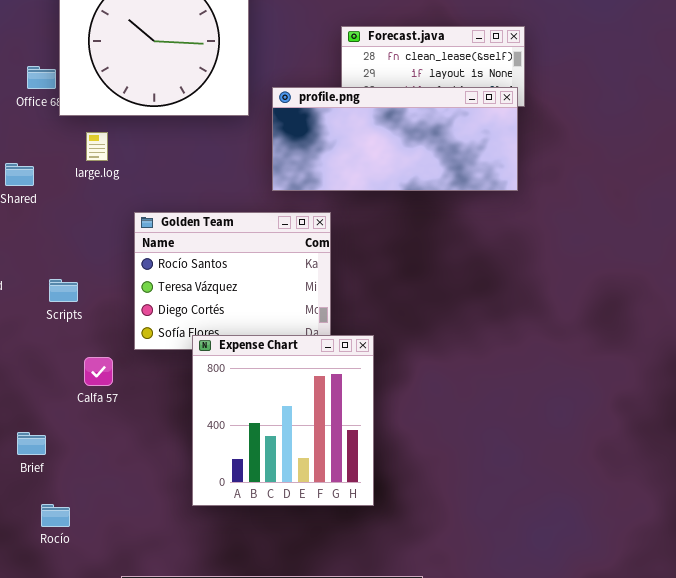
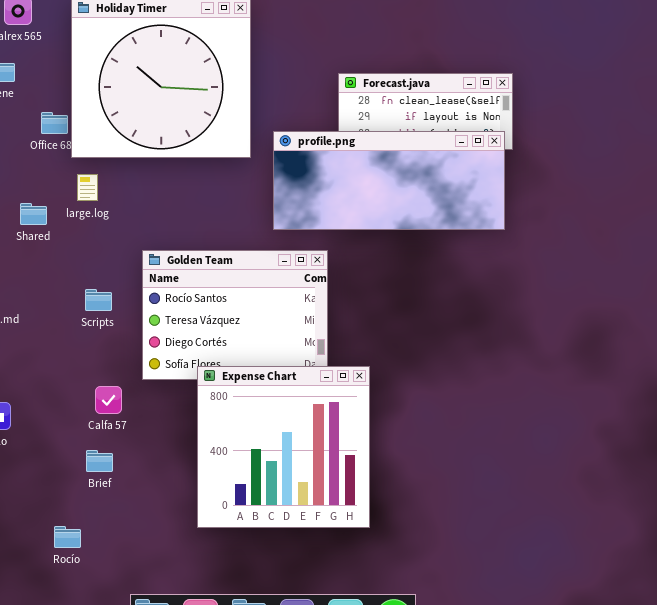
large.log: [86,132,108,161] -> [77,174,98,201], moved
Scripts: [49,279,78,302] -> [85,289,112,311], moved
Brief: [17,432,46,455] -> [86,450,113,472], moved

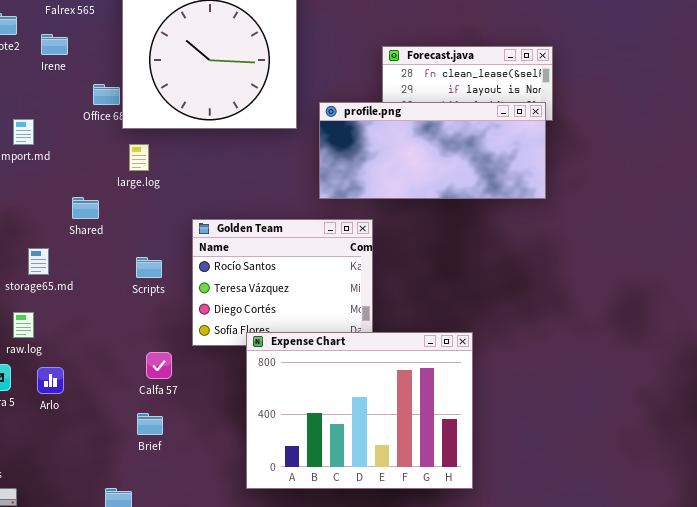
Shared: [20,203,47,225] -> [72,197,99,219], moved
Expense Chart: [197,366,370,528] -> [246,332,473,489], resized

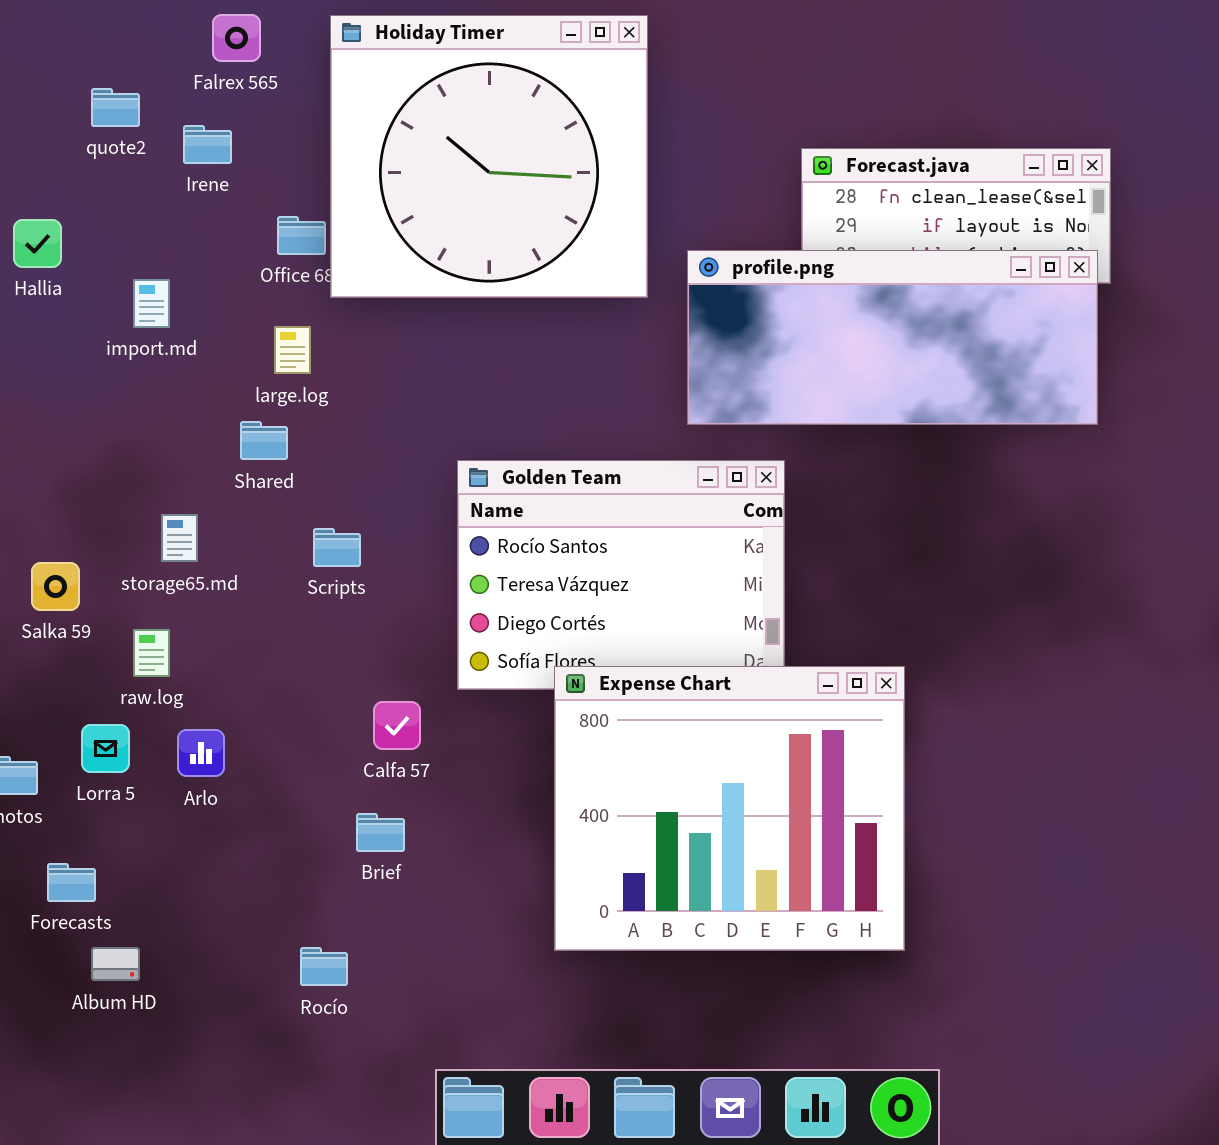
large.log: [129,144,149,171] -> [274,326,311,374], moved
Scripts: [136,257,162,278] -> [313,528,361,567], moved
Expense Chart: [246,332,473,489] -> [554,666,905,951], resized

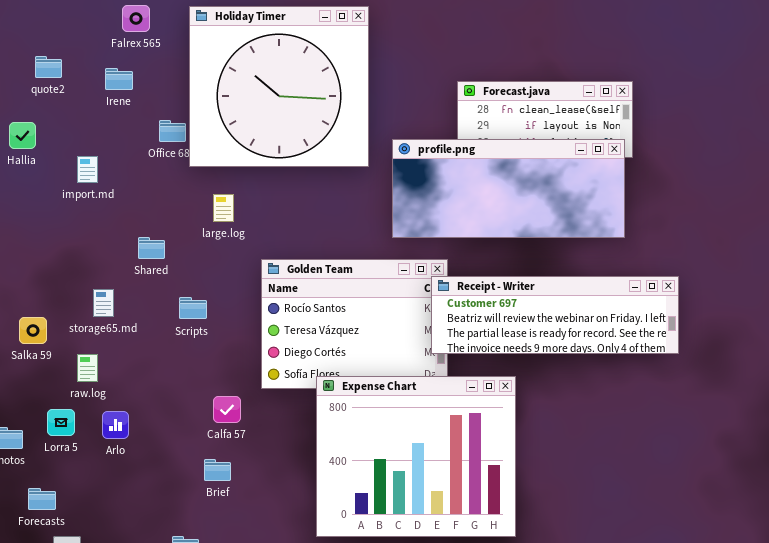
quote2: [91,88,140,127] -> [35,56,62,78], moved
large.log: [274,326,311,374] -> [213,194,234,222], moved
Receipt - Writer: none -> [431,276,679,354], opened

